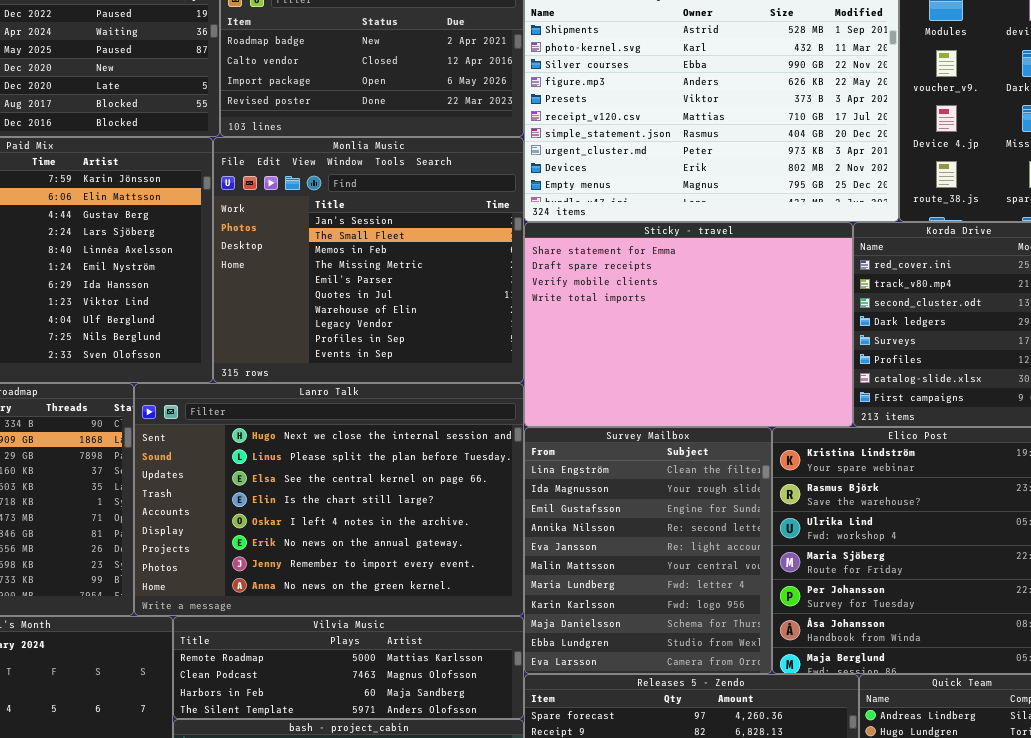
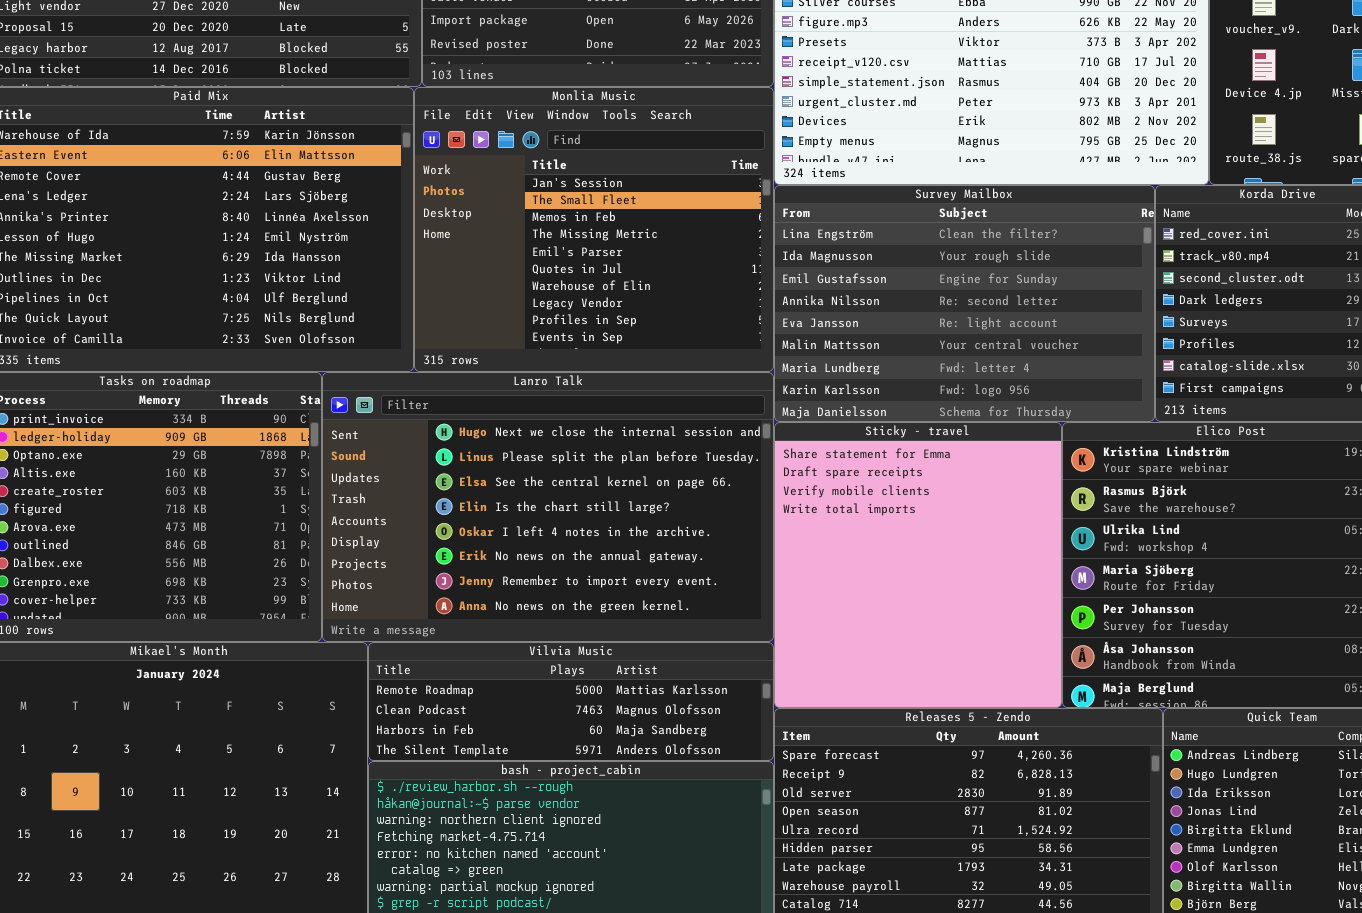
Sticky - travel: [524,222,853,427] -> [774,422,1062,708], moved, resized
Survey Mailbox: [524,427,772,674] -> [774,185,1155,422], moved, resized

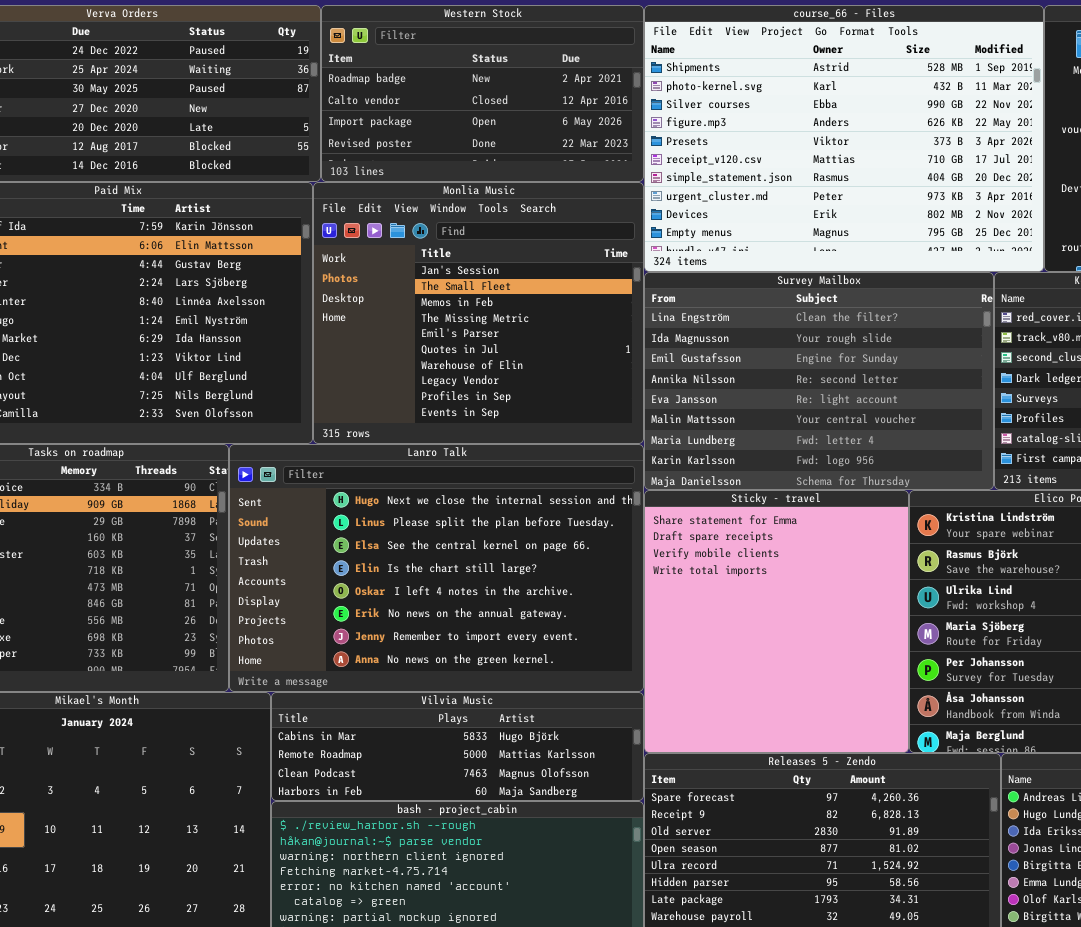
Vilvia Music: [368,642,774,761] -> [271,692,644,801], scrolled up 1 row

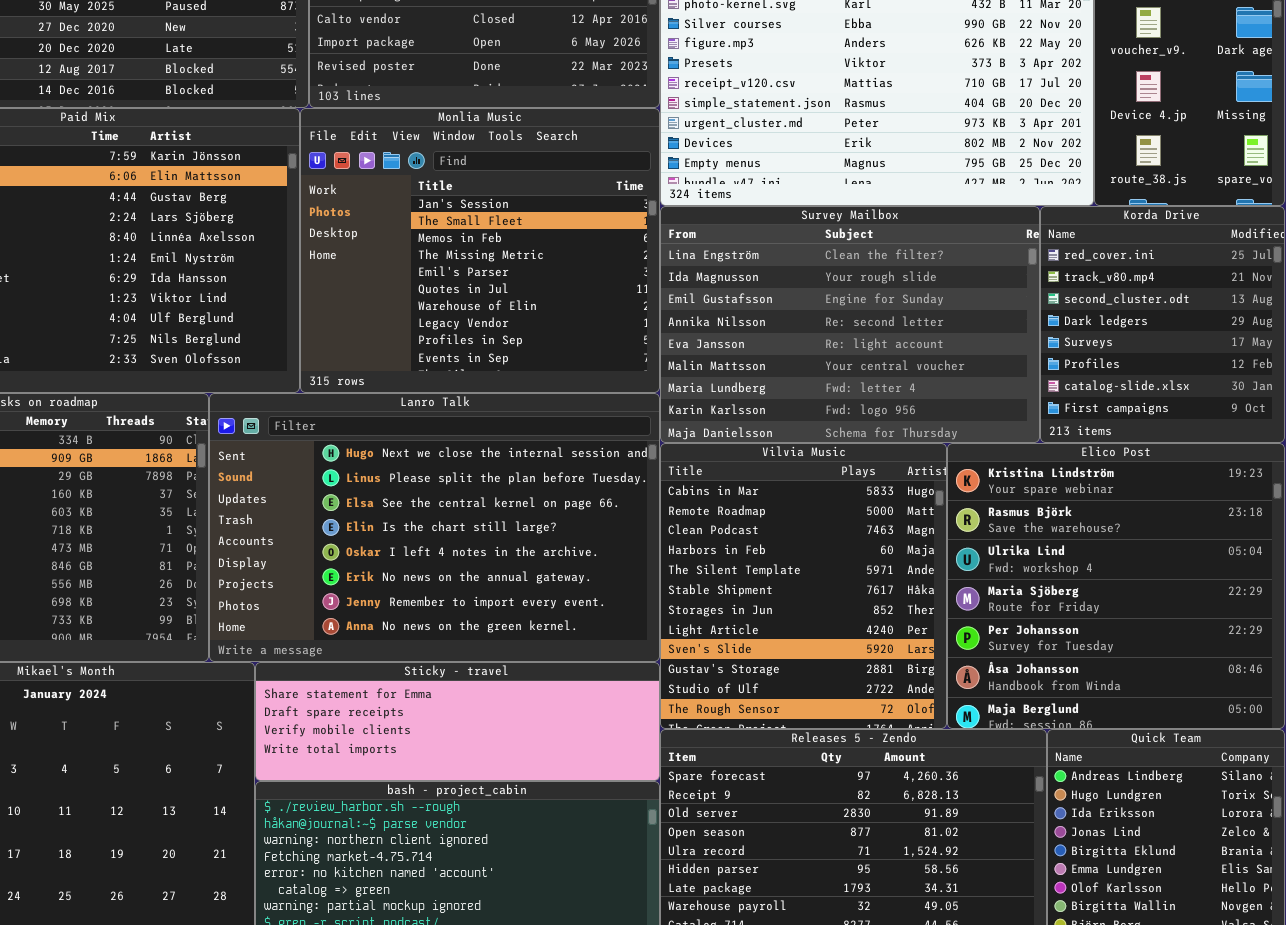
Sticky - travel: [644,490,909,753] -> [255,662,660,781], moved, resized
Vilvia Music: [271,692,644,801] -> [660,443,947,729], moved, resized

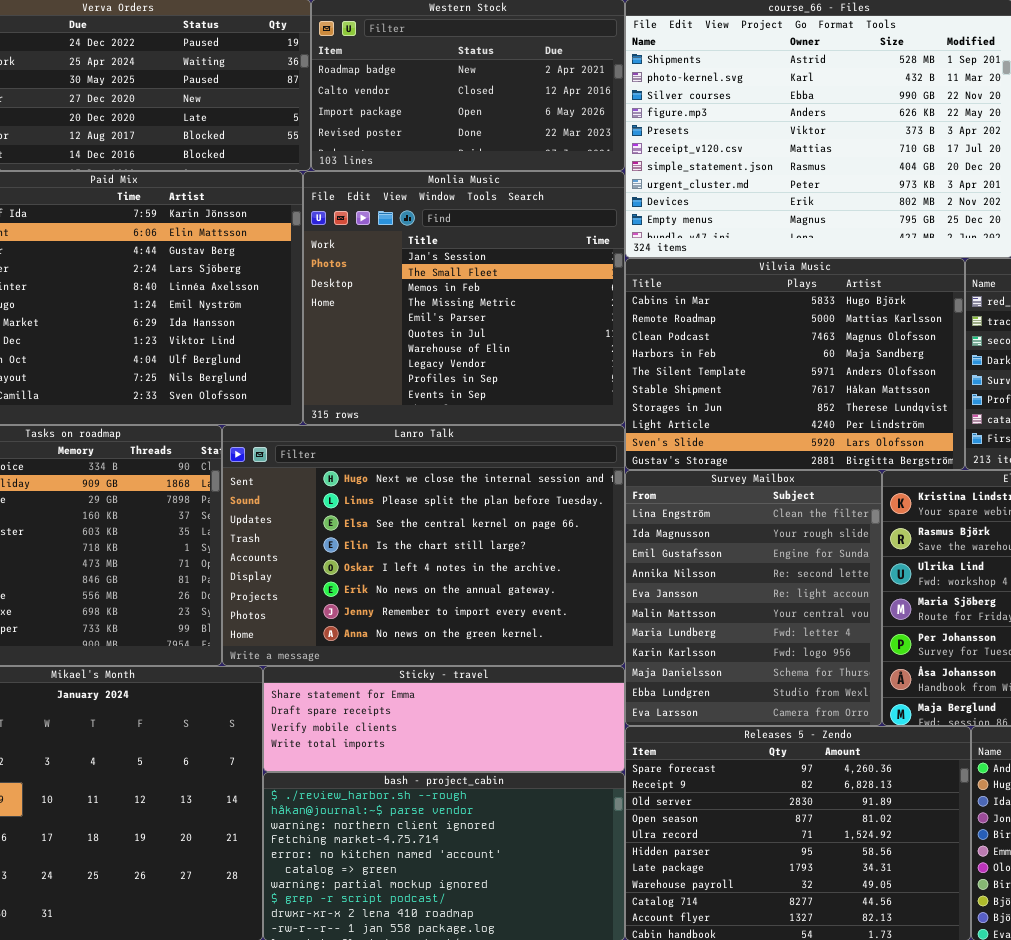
Survey Mailbox: [660,206,1040,443] -> [625,470,882,726], moved, resized
Vilvia Music: [660,443,947,729] -> [625,258,965,470], moved, resized

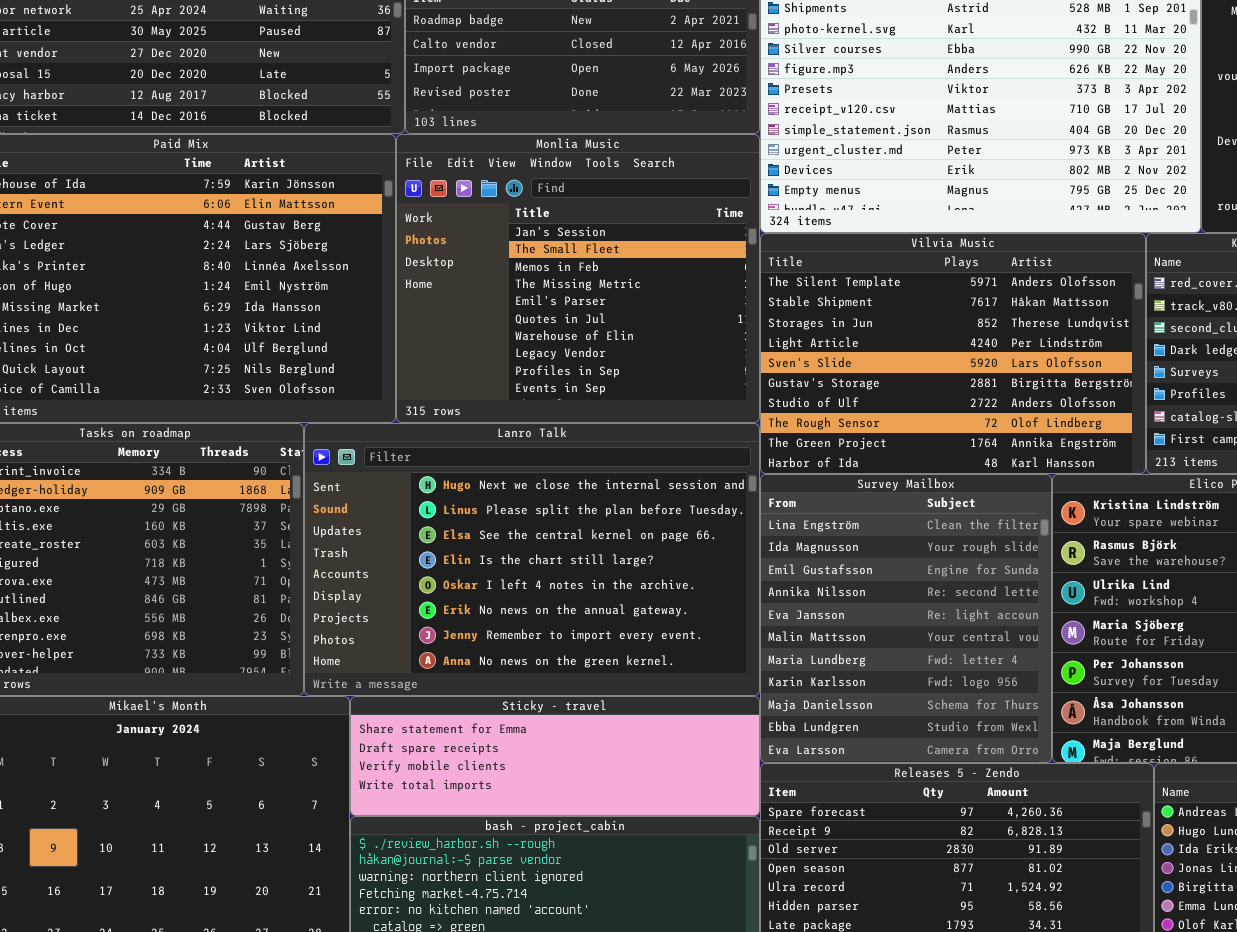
Vilvia Music: [625,258,965,470] -> [760,233,1146,474], scrolled down 4 rows

